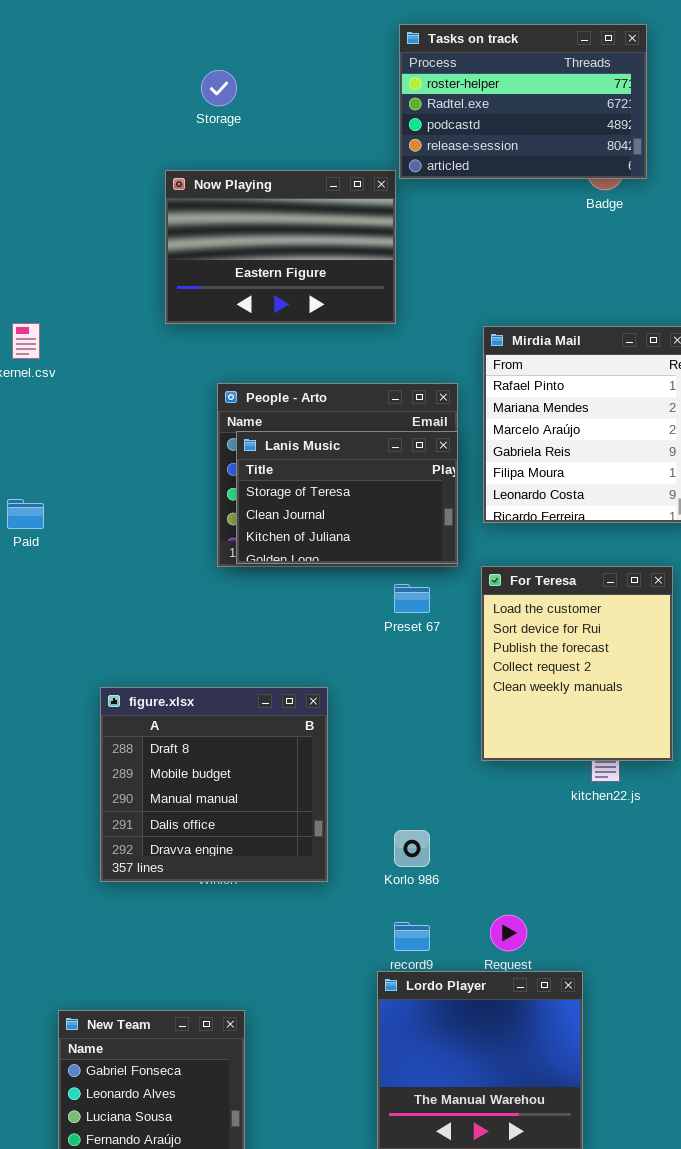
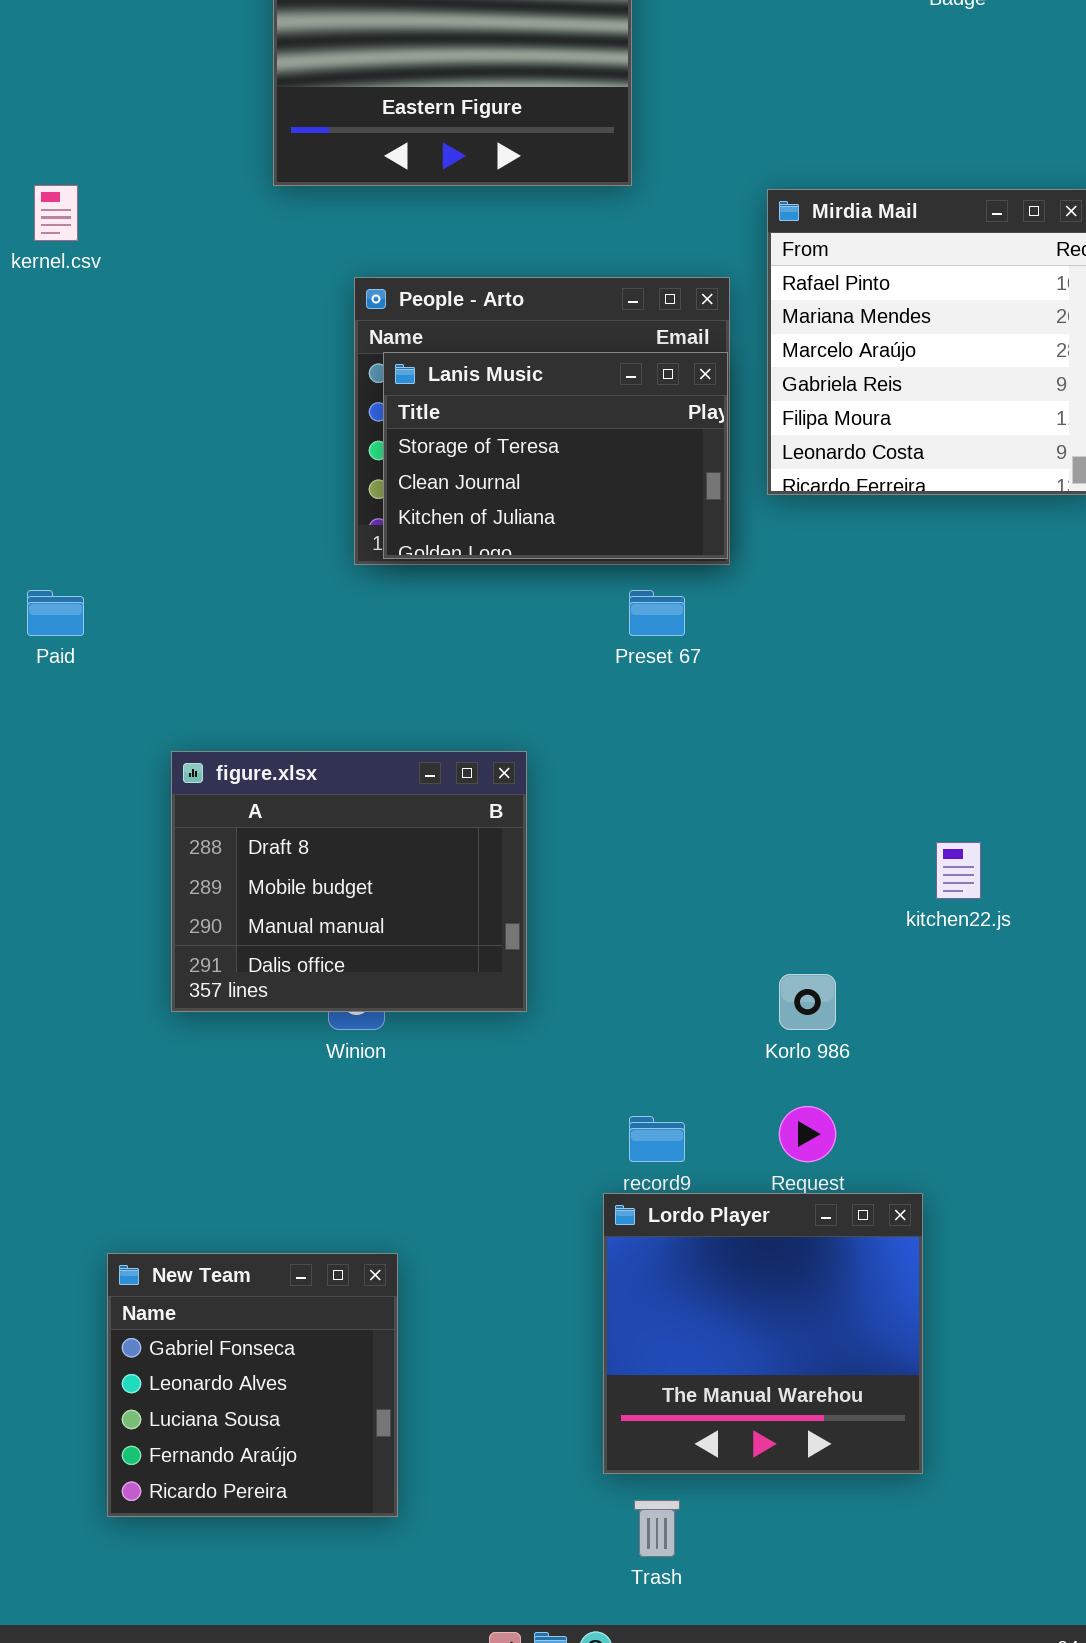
Paid: [7,499,44,529] -> [27,590,84,636], moved
For Teresa: [481,566,673,761] -> none, closed
figure.xlsx: [100,687,328,882] -> [171,751,527,1012], resized
Korlo 986: [394,830,430,867] -> [779,974,836,1030], moved

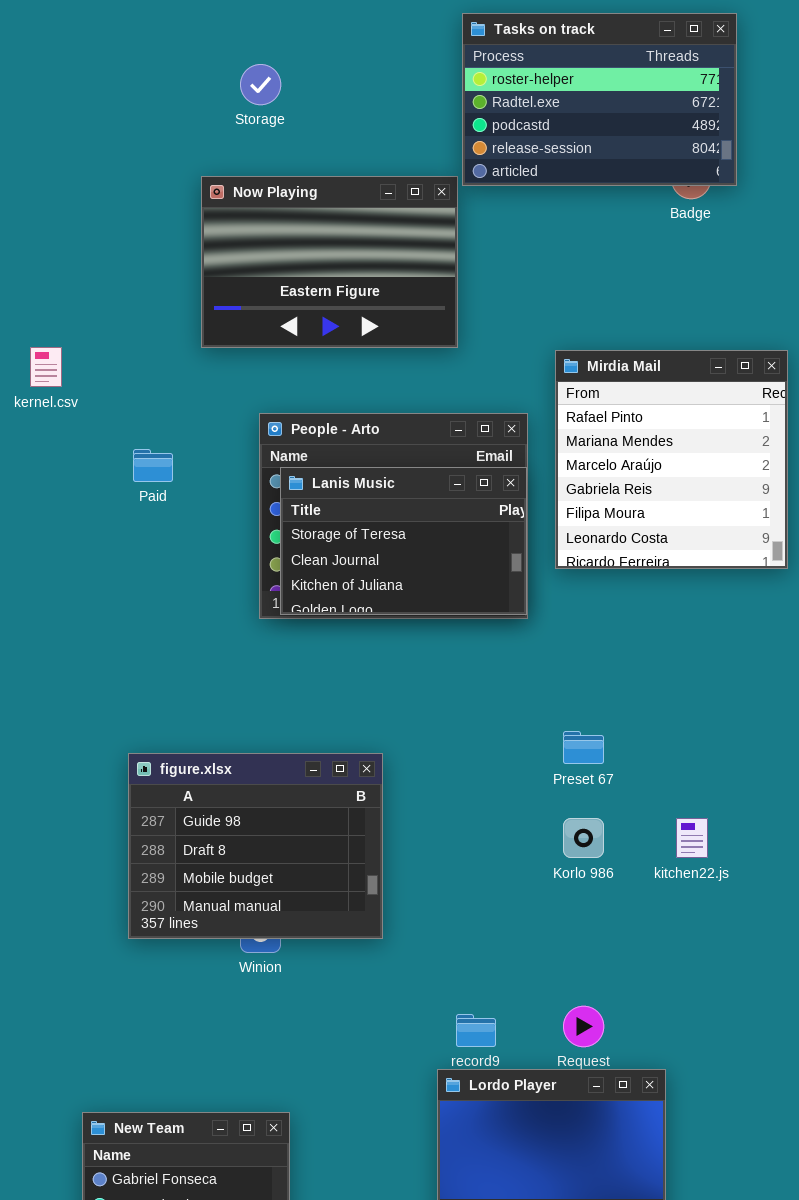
Paid: [27,590,84,636] -> [133,449,173,482], moved
Preset 67: [629,590,685,636] -> [563,731,604,764], moved
figure.xlsx: [171,751,527,1012] -> [128,753,383,939], scrolled up 1 row
Korlo 986: [779,974,836,1030] -> [563,818,604,858], moved

